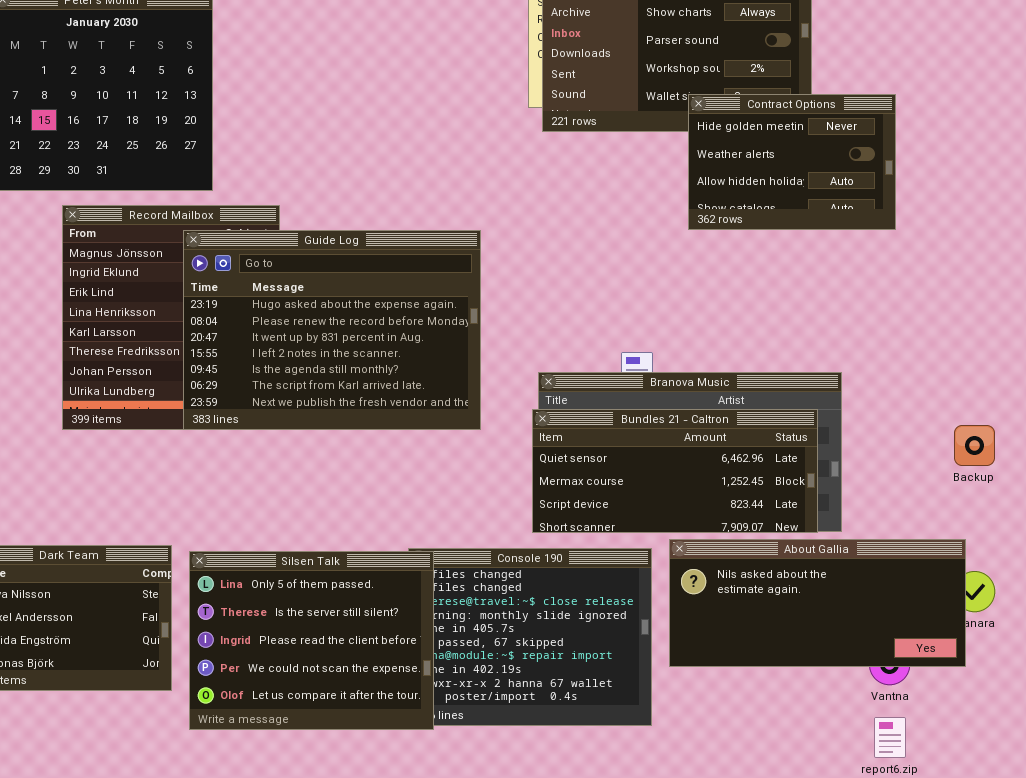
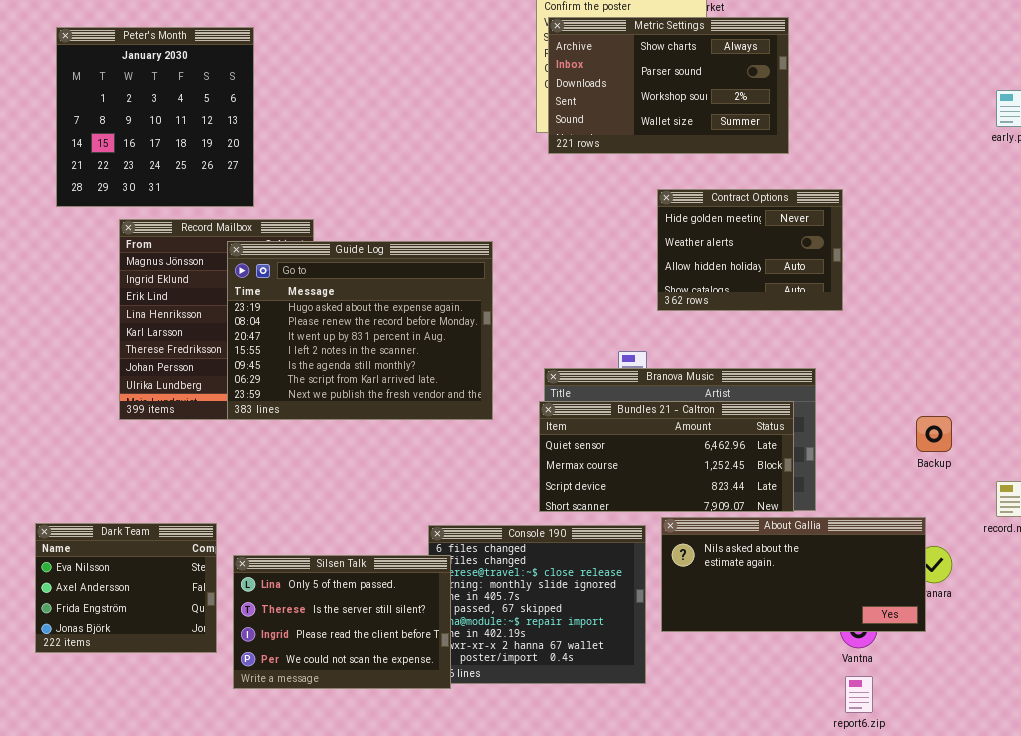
Contract Options: [688,94,896,230] -> [657,189,843,311], moved
Silsen Talk: [189,551,434,730] -> [233,555,451,689], resized

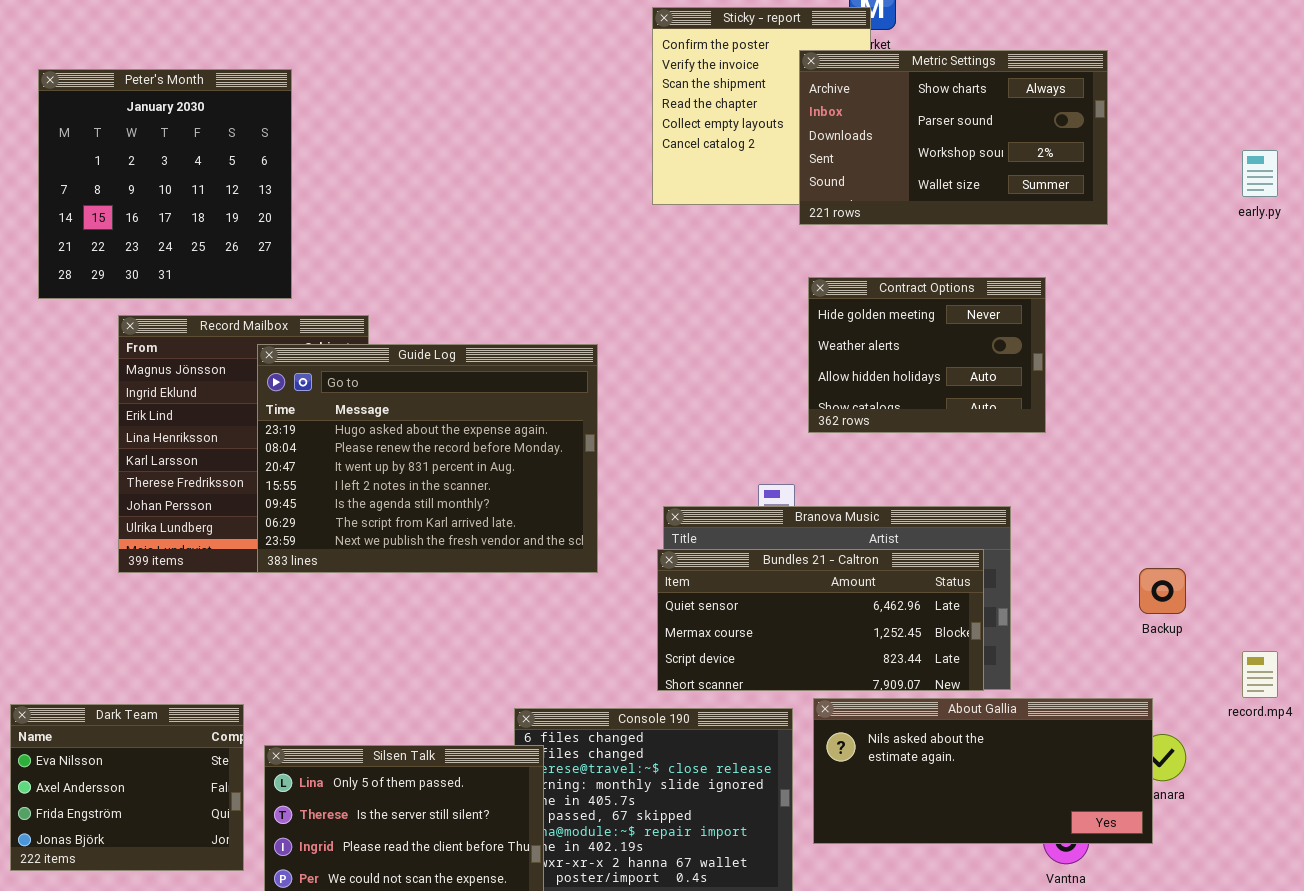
Metric Settings: [548,17,789,154] -> [799,50,1108,225], moved

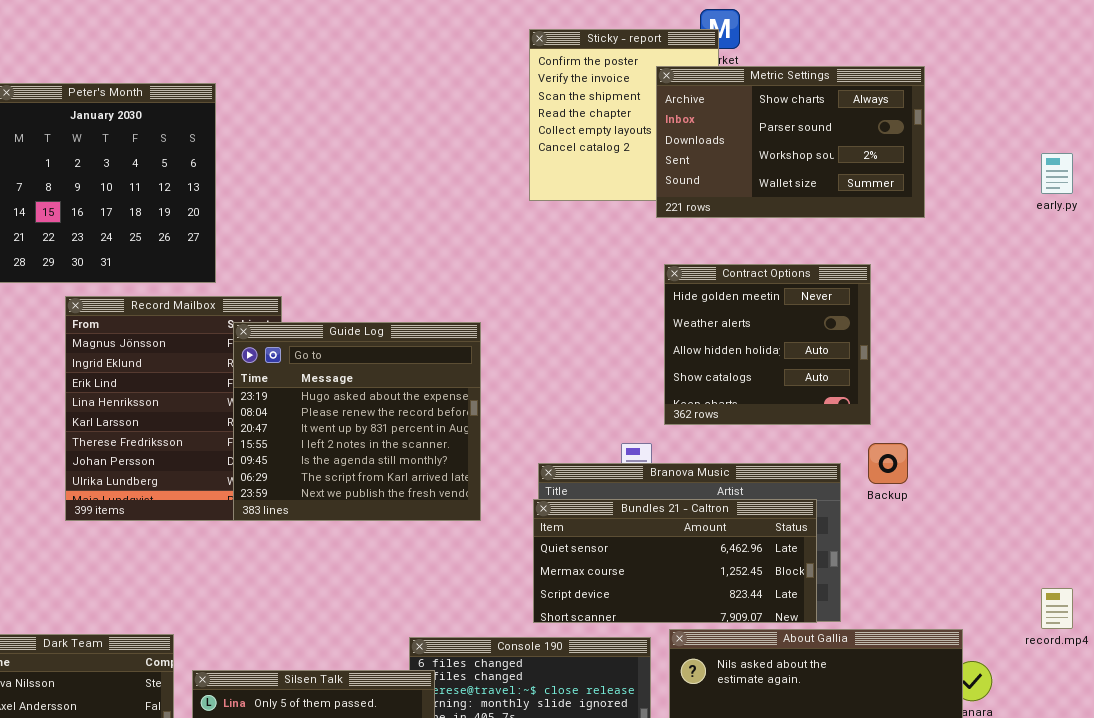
Contract Options: [808,277,1046,433] -> [664,264,871,425], resized
Guide Log: [257,344,598,573] -> [233,322,481,521], resized
Backup: [1139,568,1186,614] -> [868,443,908,484], moved

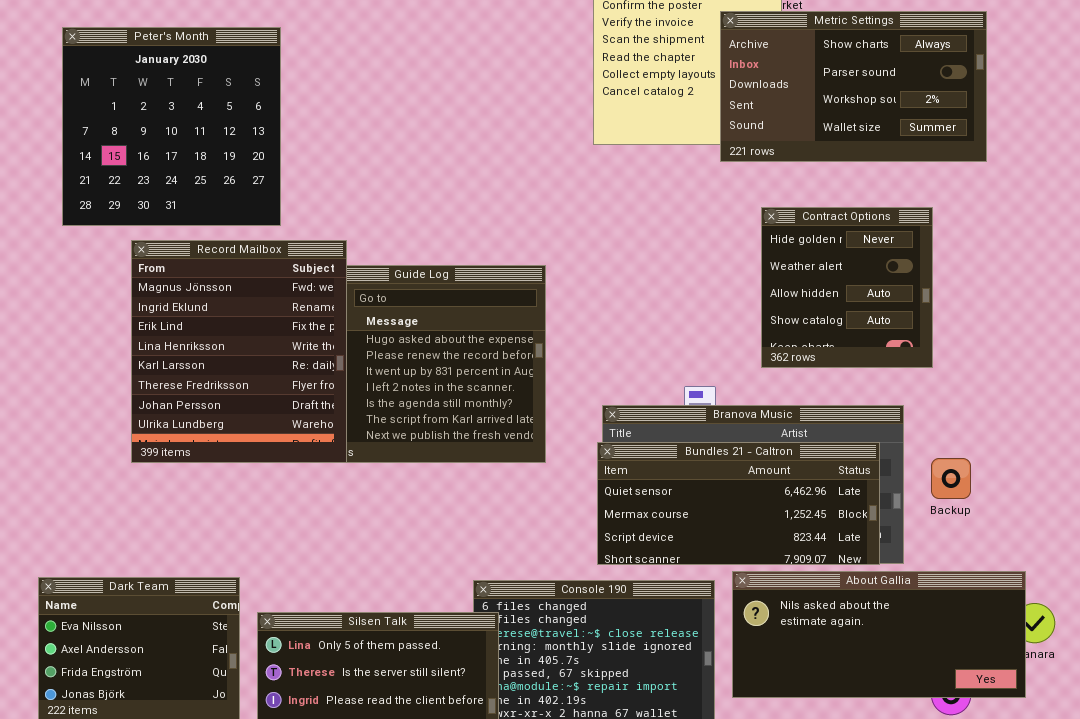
Contract Options: [664,264,871,425] -> [761,207,933,368], resized
Record Mailbox: [65,296,282,521] -> [131,240,347,463], raised
Backup: [868,443,908,484] -> [931,458,971,499], moved

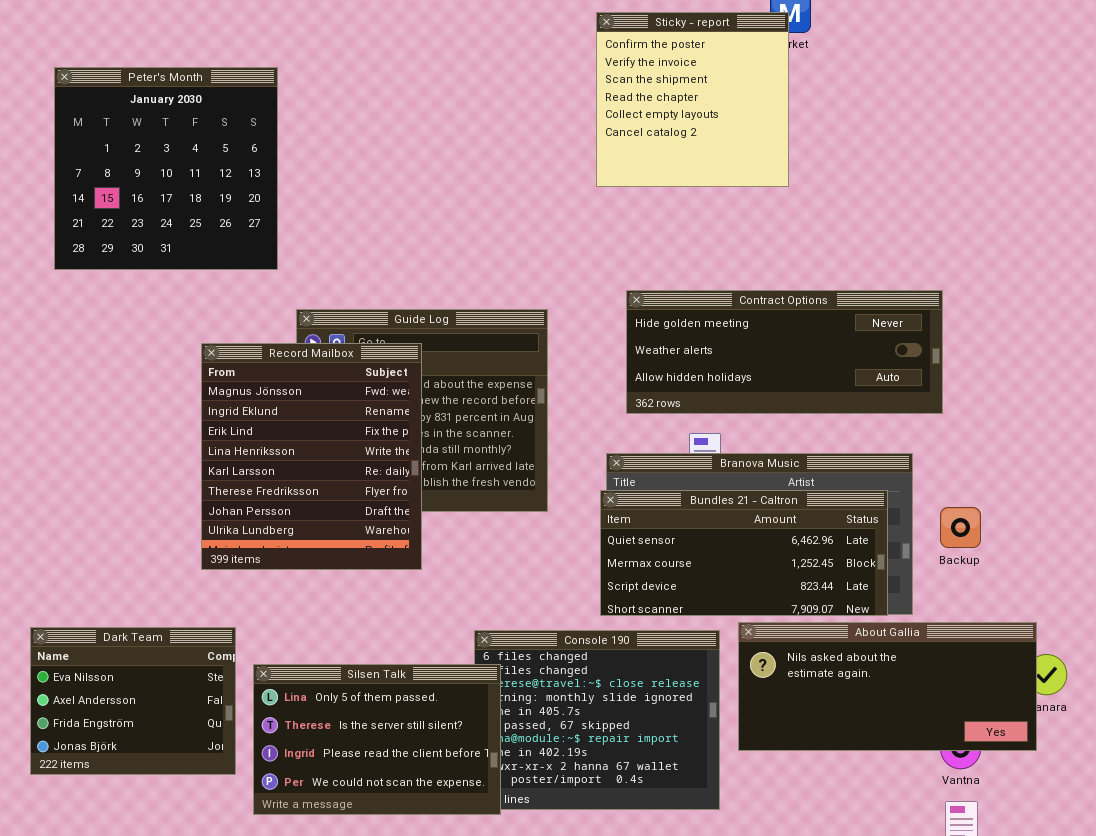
Metric Settings: [720,11,987,162] -> none, closed
Contract Options: [761,207,933,368] -> [626,290,943,414], resized
Record Mailbox: [131,240,347,463] -> [201,343,422,570], moved

